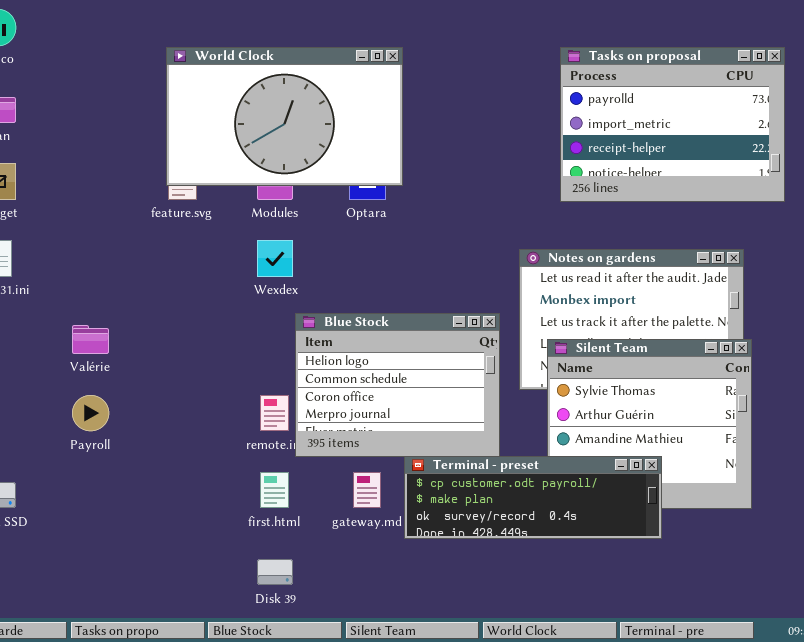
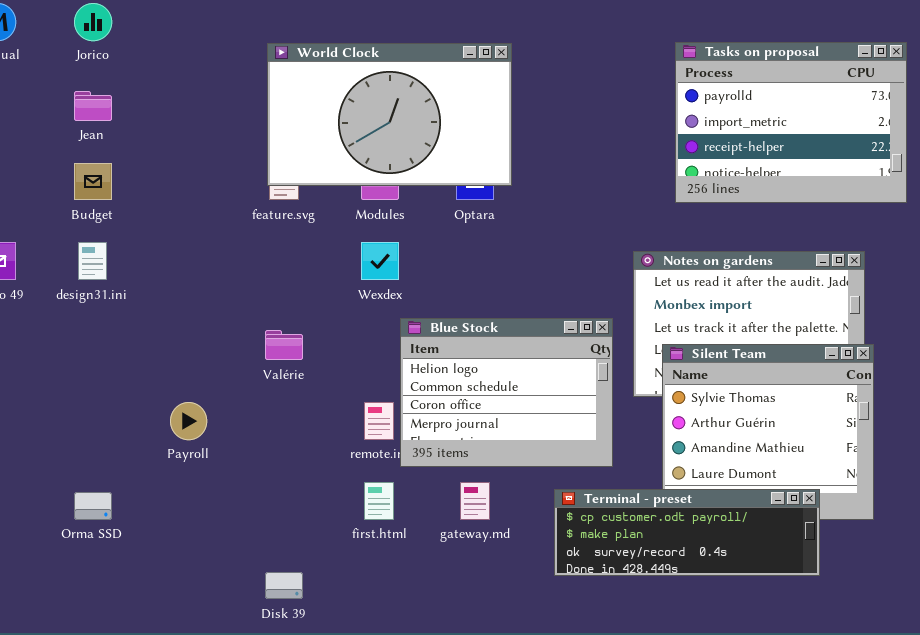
Valérie: [72,325,109,354] -> [265,330,303,360], moved
Terminal - preset: [404,456,662,539] -> [554,489,820,576], moved
Disk 39: [257,559,293,585] -> [265,572,303,599], moved

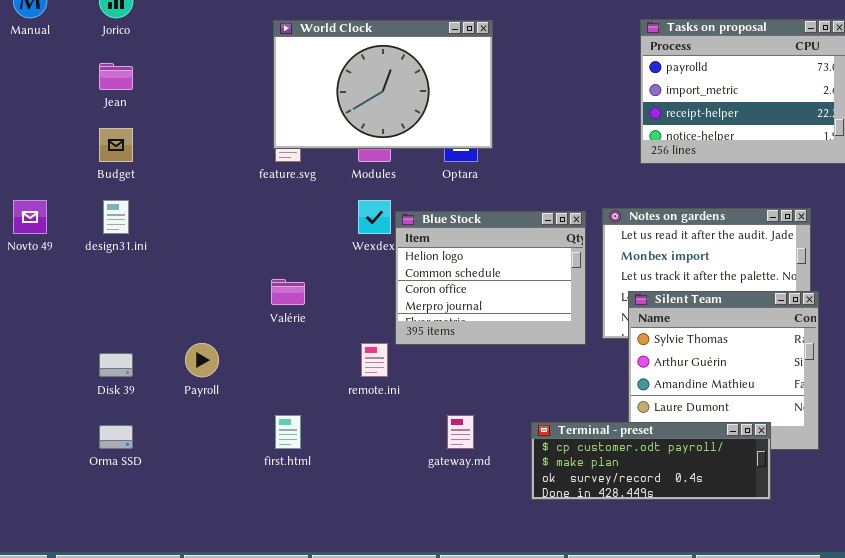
Blue Stock: [400,318,613,467] -> [395,211,586,345], moved
first.html: [364,482,394,520] -> [275,415,301,449], moved
Disk 39: [265,572,303,599] -> [99,353,133,377], moved

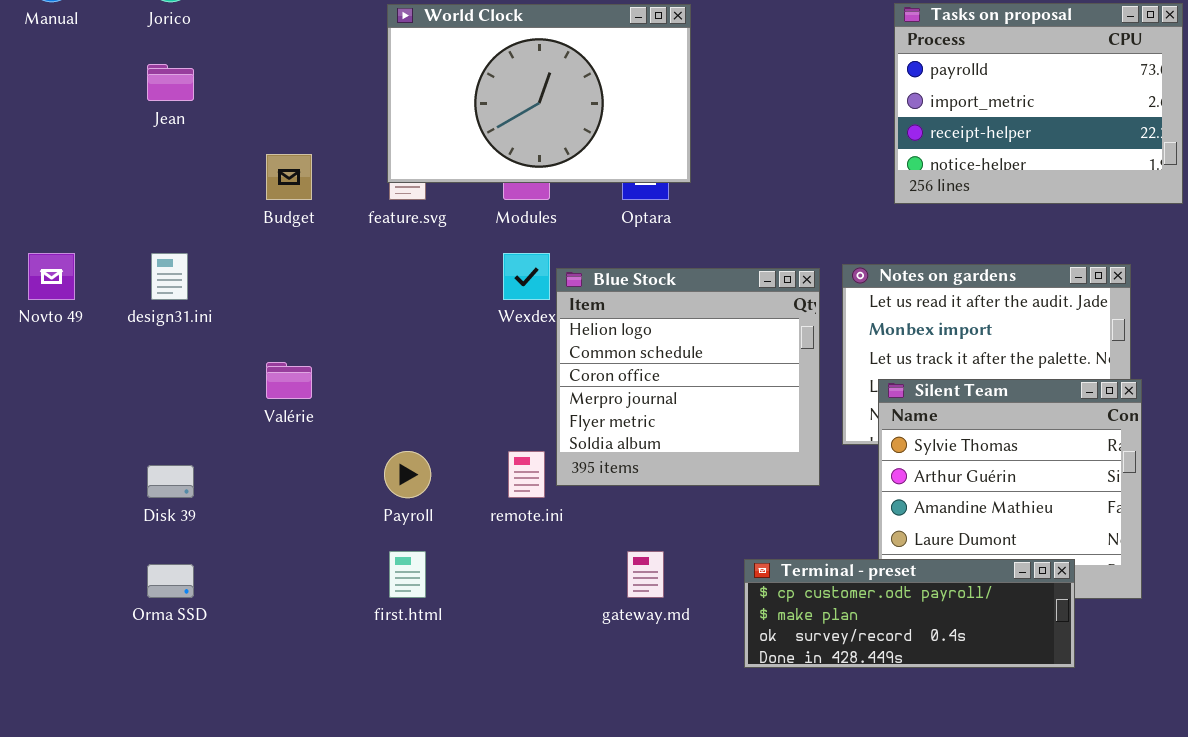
Budget: [99,128,133,162] -> [266,154,312,200], moved
Blue Stock: [395,211,586,345] -> [556,268,820,486], resized
Valérie: [271,279,305,305] -> [266,362,312,399], moved
Payroll: [185,343,219,377] -> [384,451,431,498], moved

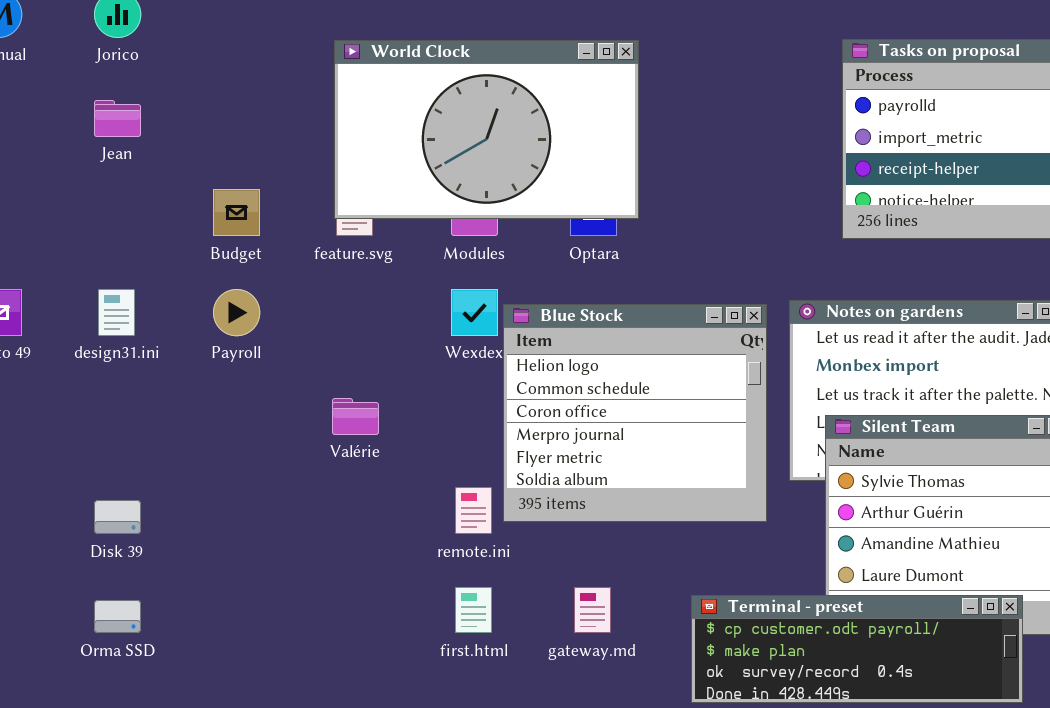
Valérie: [266,362,312,399] -> [332,398,379,435], moved
Payroll: [384,451,431,498] -> [213,289,260,336], moved
first.html: [389,551,426,598] -> [455,587,492,633], moved

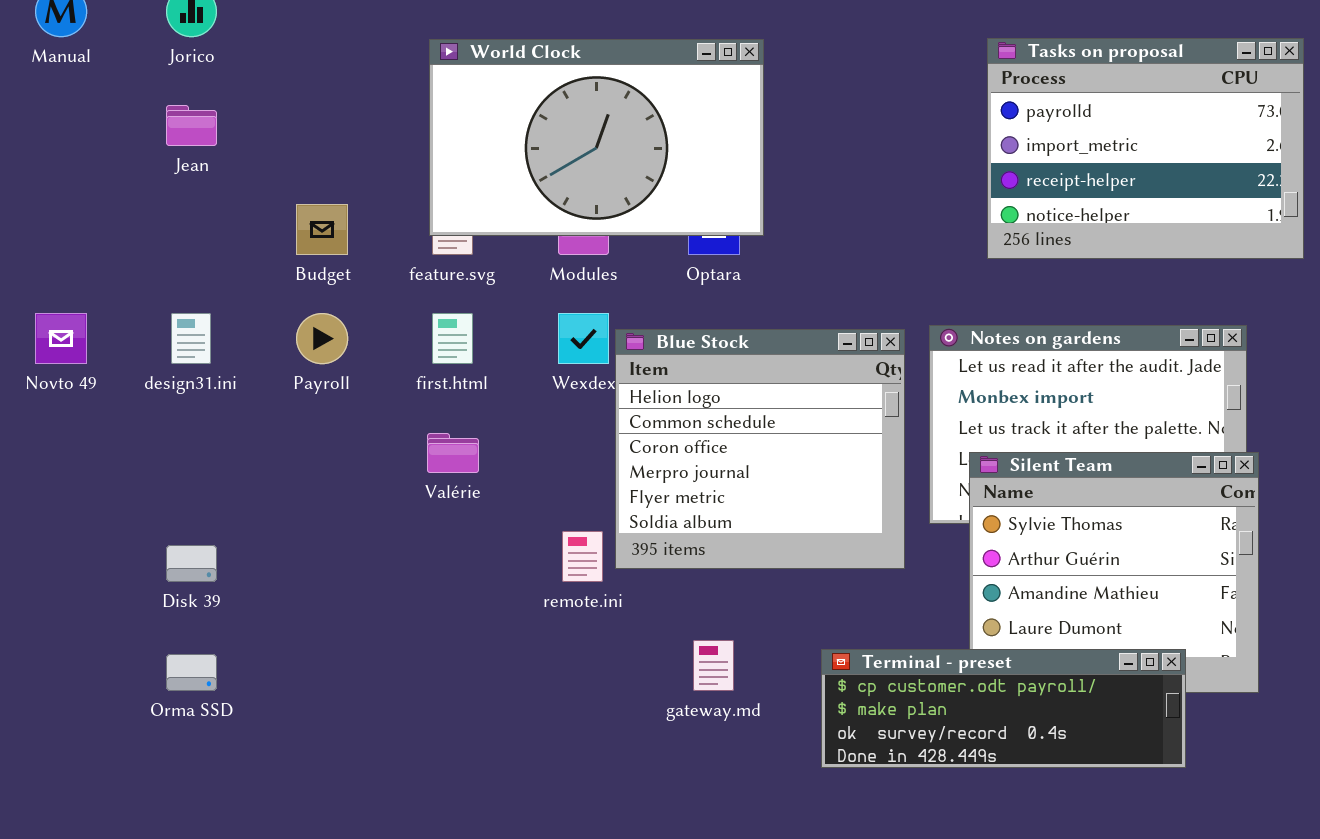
first.html: [455,587,492,633] -> [432,313,473,364], moved

